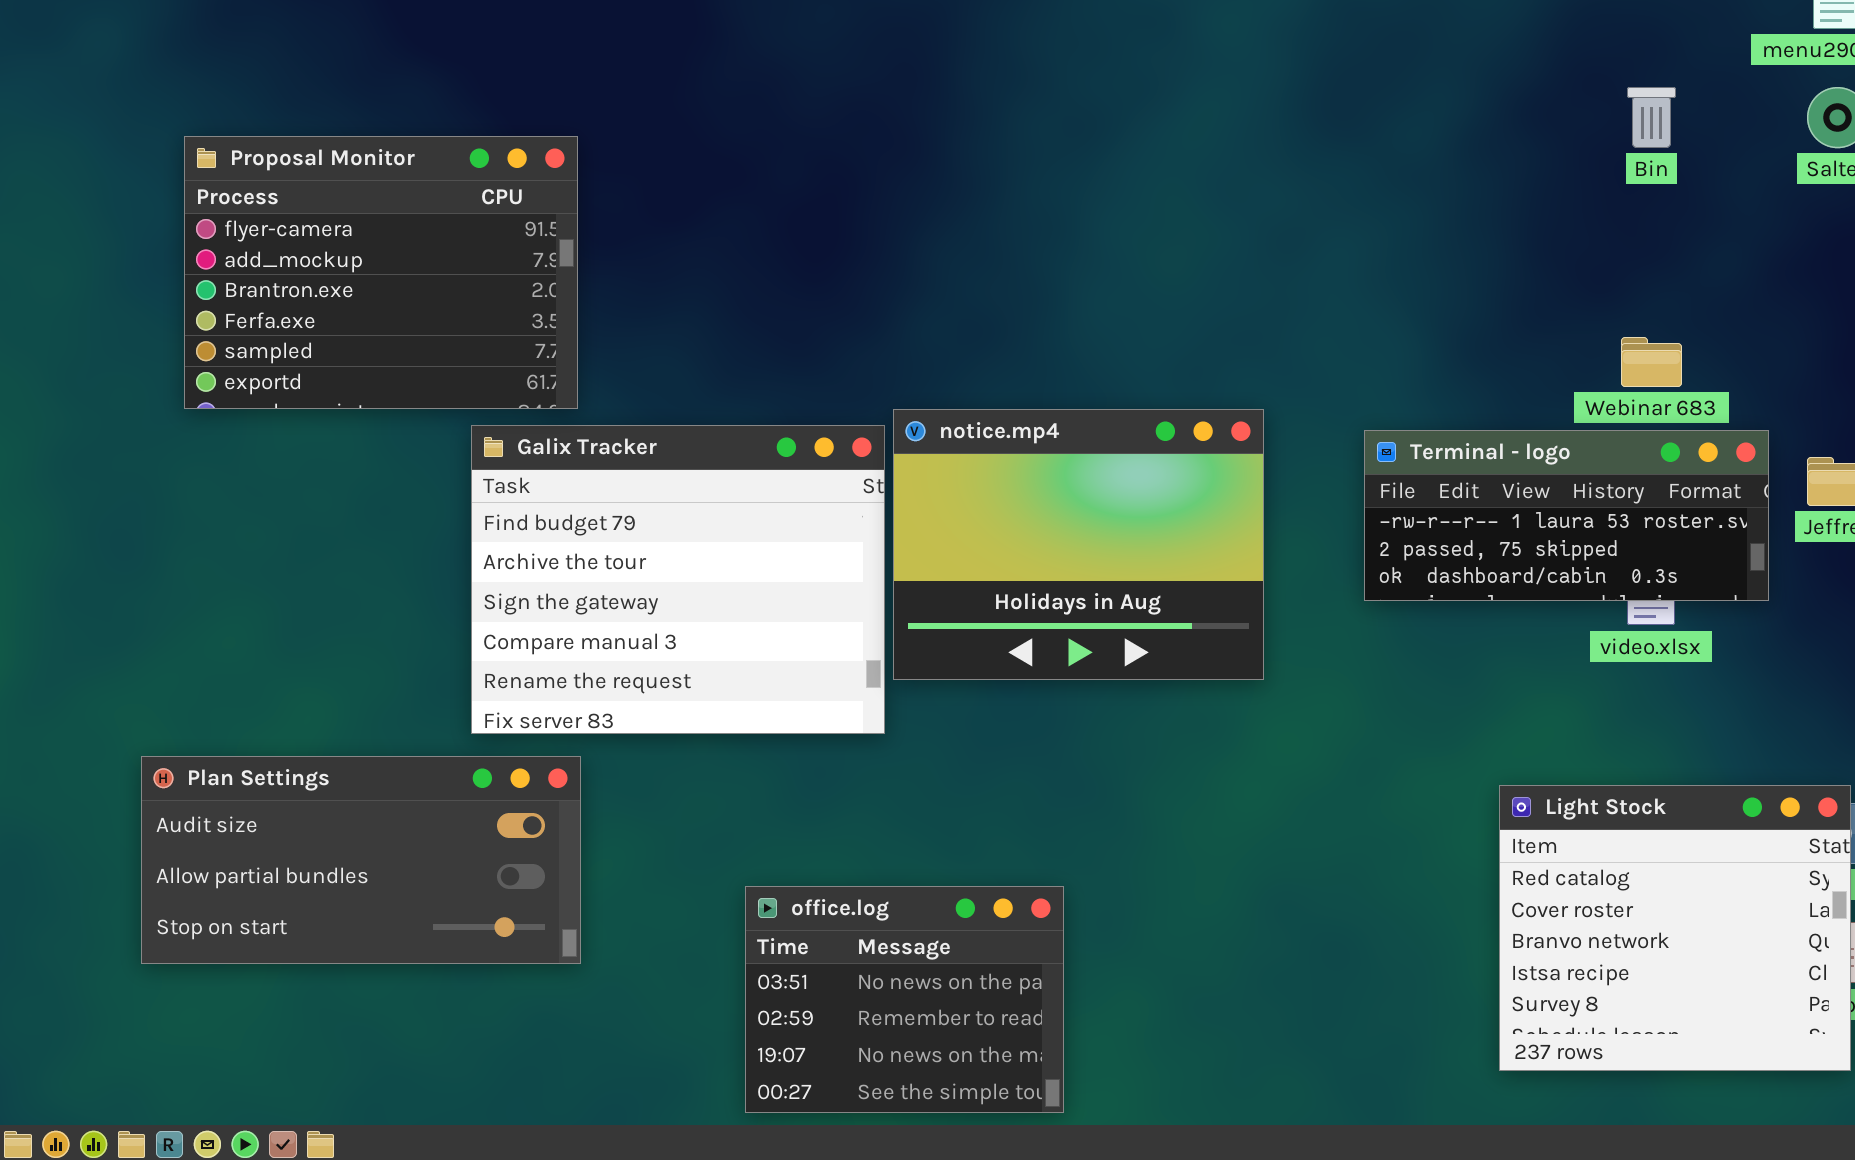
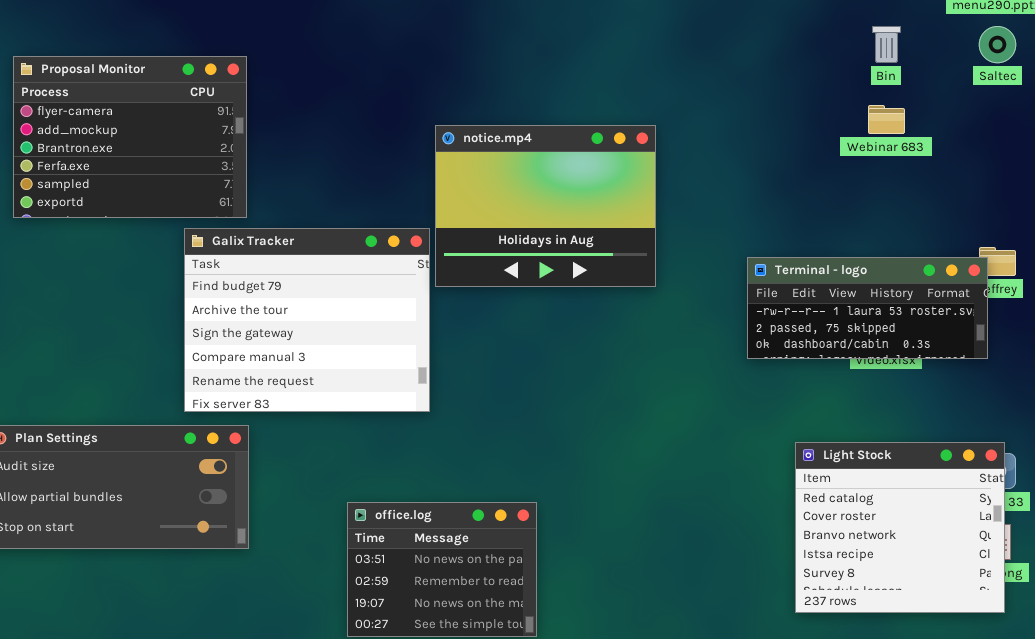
Webinar 683: [1621,337,1682,387] -> [868,105,905,134], moved
notice.mp4: [893,409,1264,680] -> [435,125,656,287], moved
Terminal - logo: [1364,430,1769,601] -> [747,257,988,359], moved

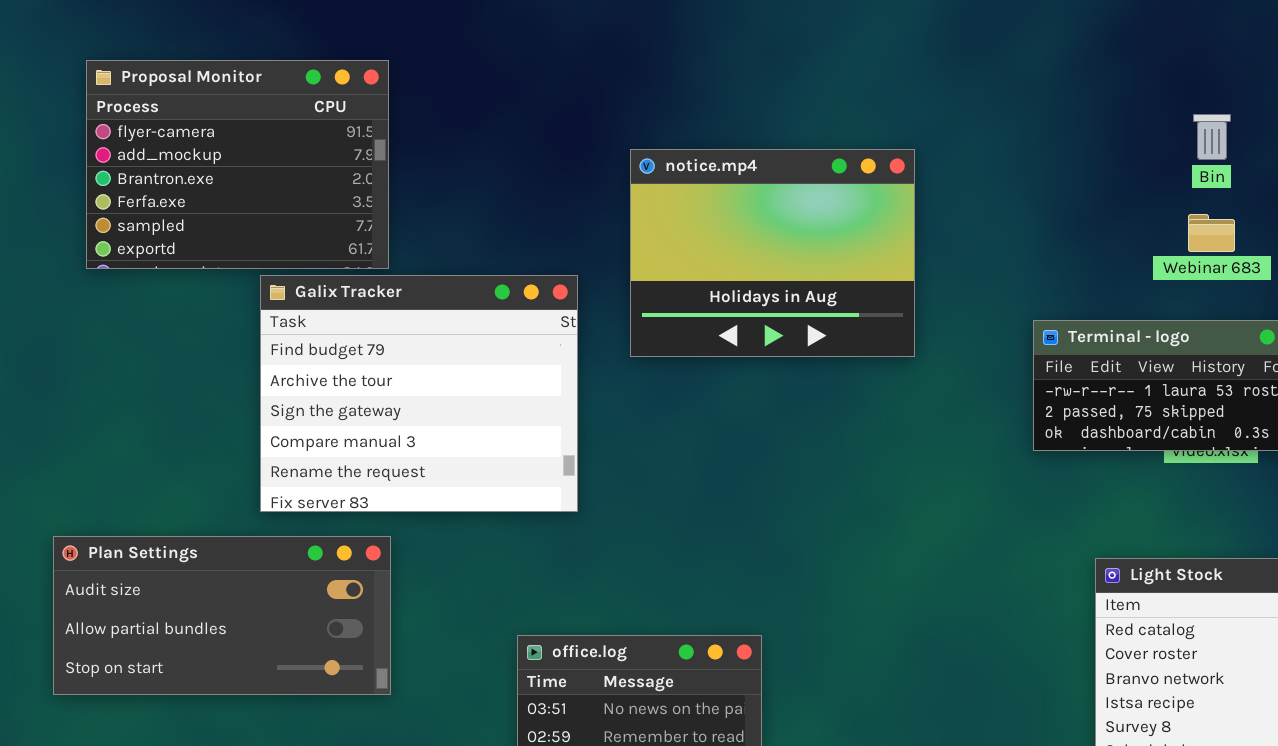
Bin: [872,26,901,63] -> [1193,114,1231,160], moved
Webinar 683: [868,105,905,134] -> [1188,214,1235,252], moved
Galix Tracker: [184,228,430,412] -> [260,275,578,512], moved

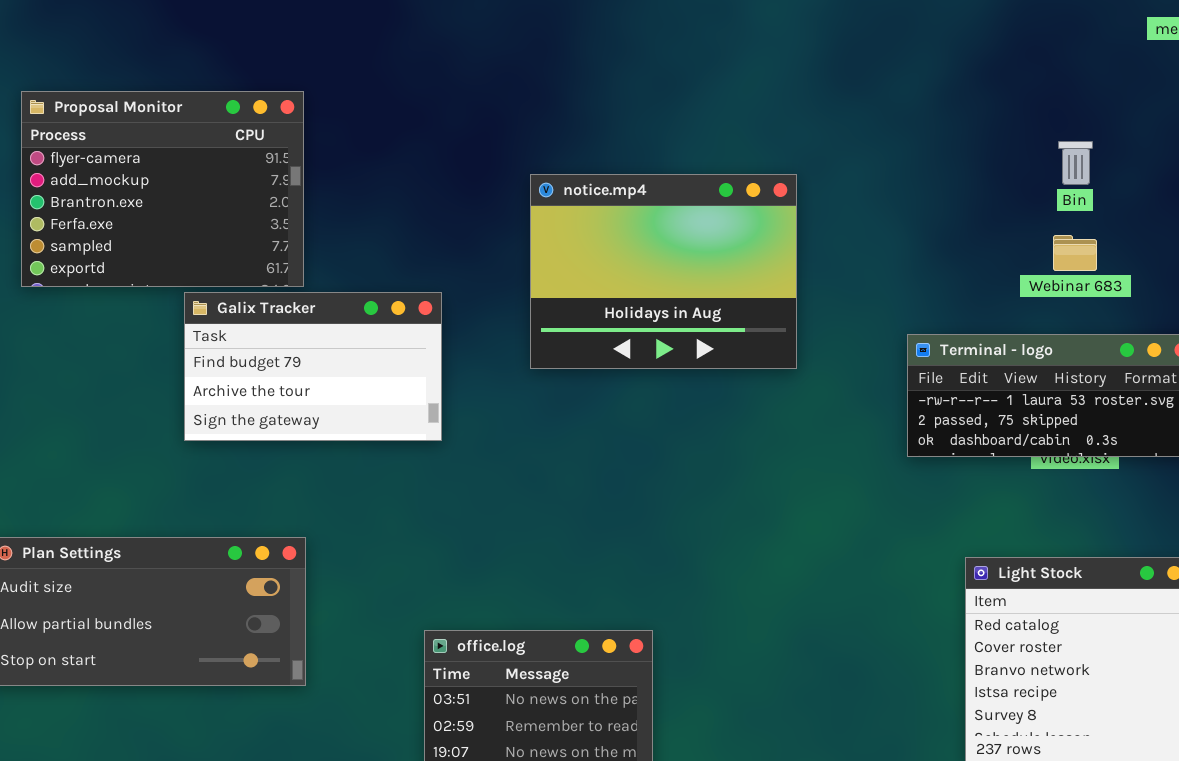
Galix Tracker: [260,275,578,512] -> [184,292,442,441], resized

